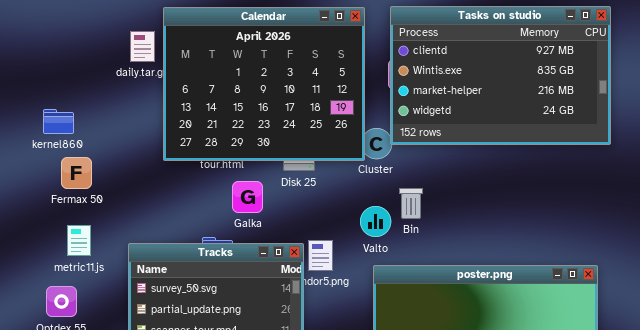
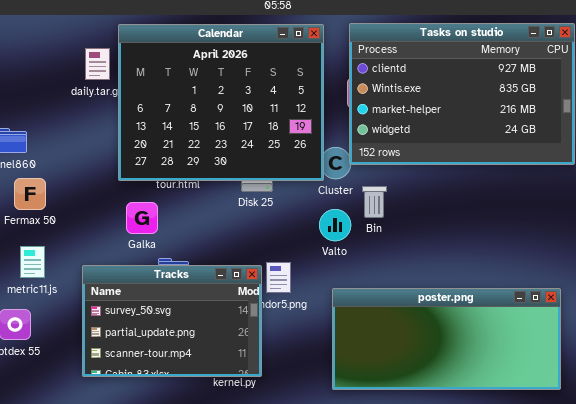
Galka: [232,181,263,213] -> [126,202,158,234], moved
Bin: [399,188,423,219] -> [362,186,387,218], moved
Valto: [360,206,391,237] -> [319,209,351,241], moved

